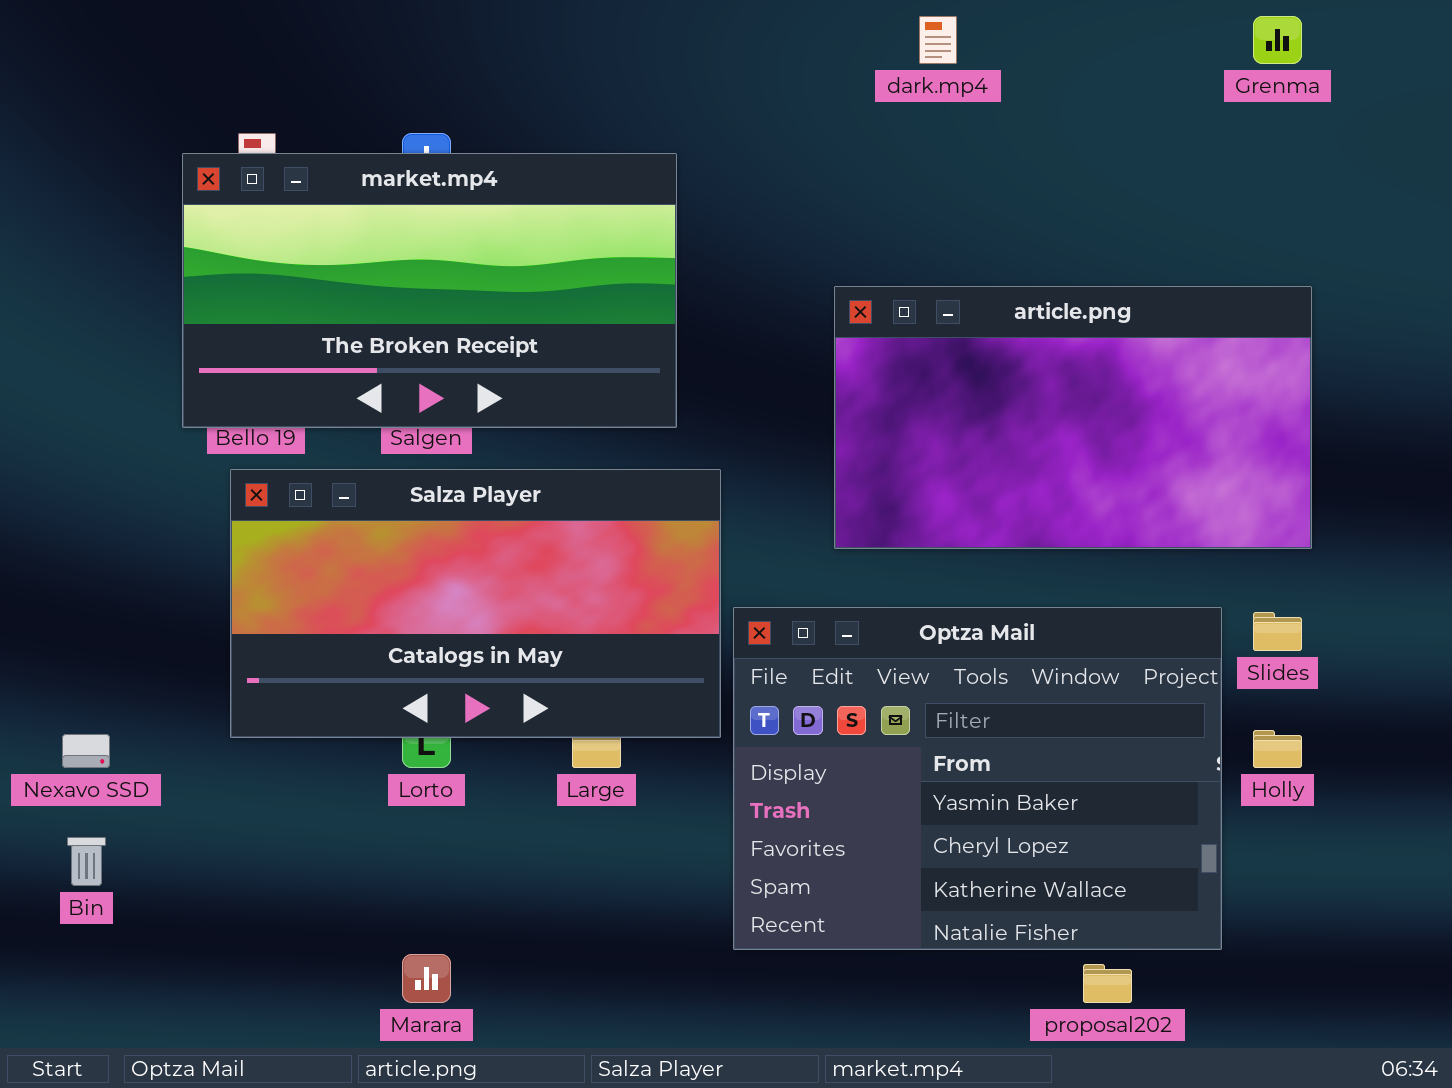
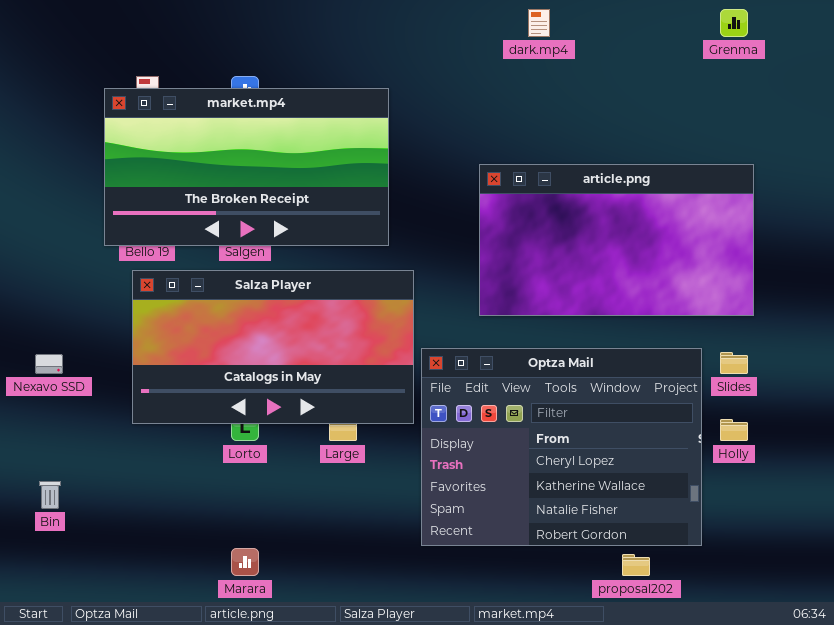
Optza Mail: [733,607,1222,950] -> [421,348,702,546], scrolled down 1 row
Nexavo SSD: [62,734,110,768] -> [35,354,63,374], moved

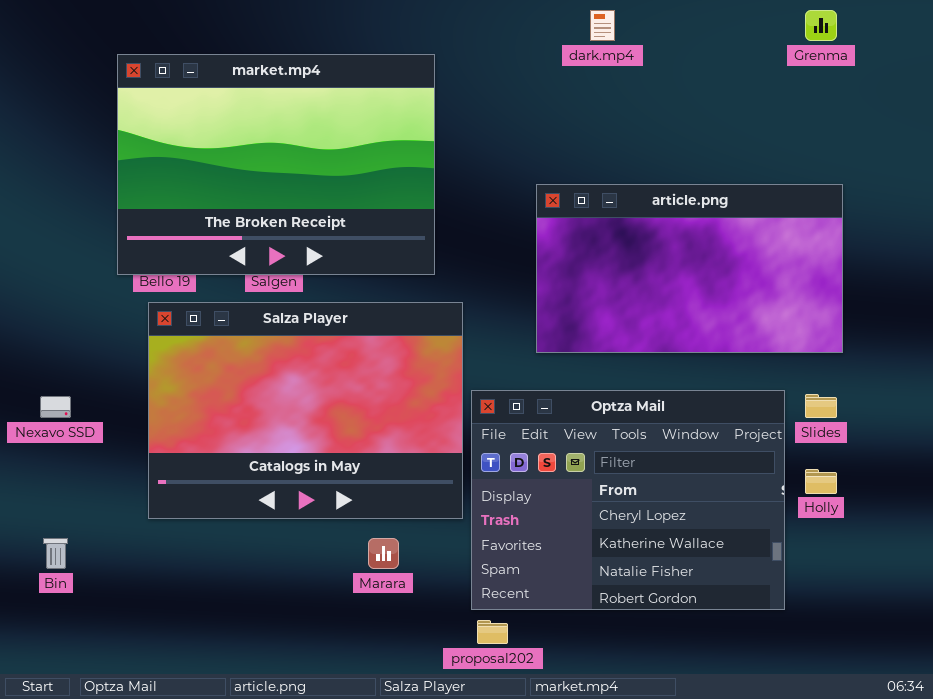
market.mp4: [104,88,389,246] -> [117,54,435,275], resized
Salza Player: [132,270,414,424] -> [148,302,463,519], resized
Marara: [231,548,259,576] -> [368,538,399,569], moved
proposal202: [622,554,650,576] -> [477,620,508,644], moved

